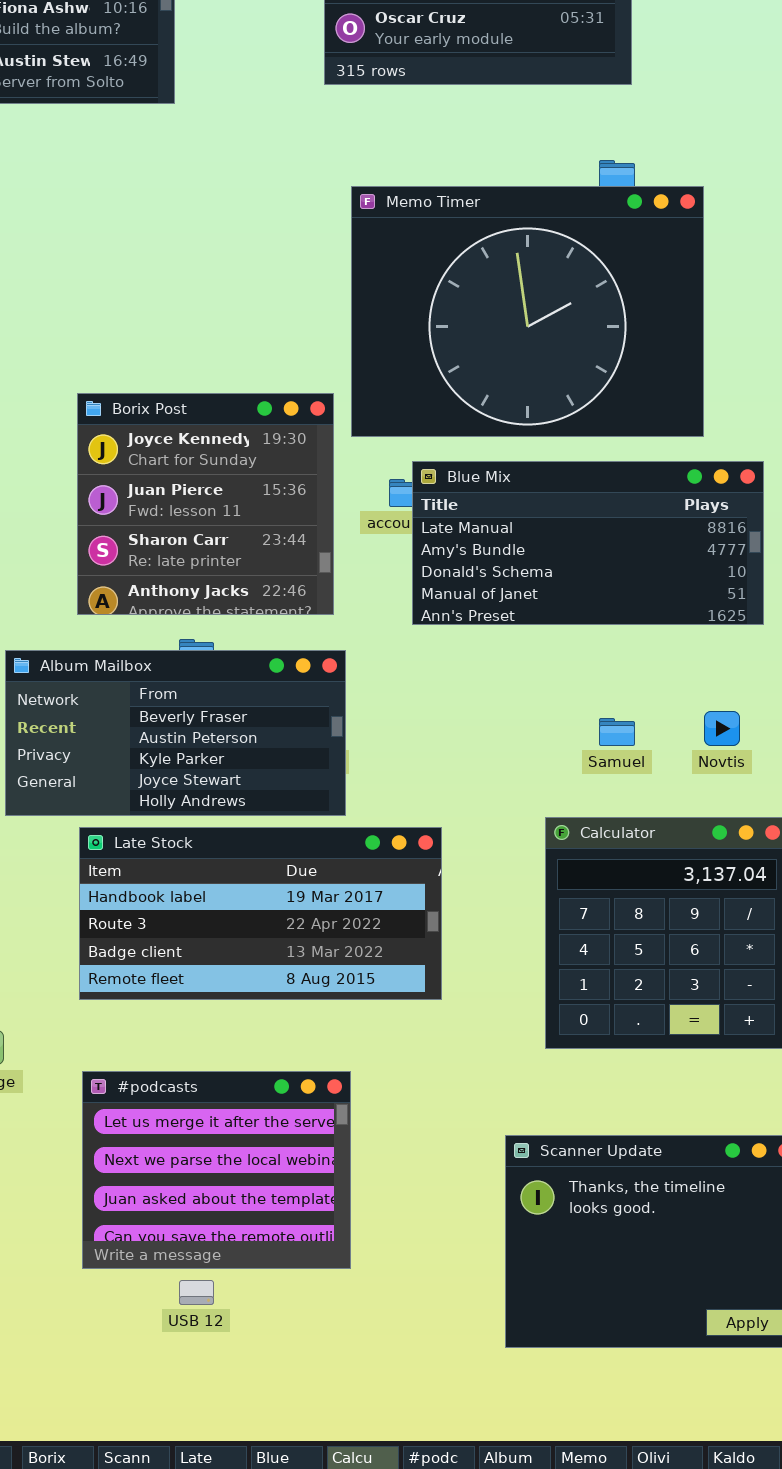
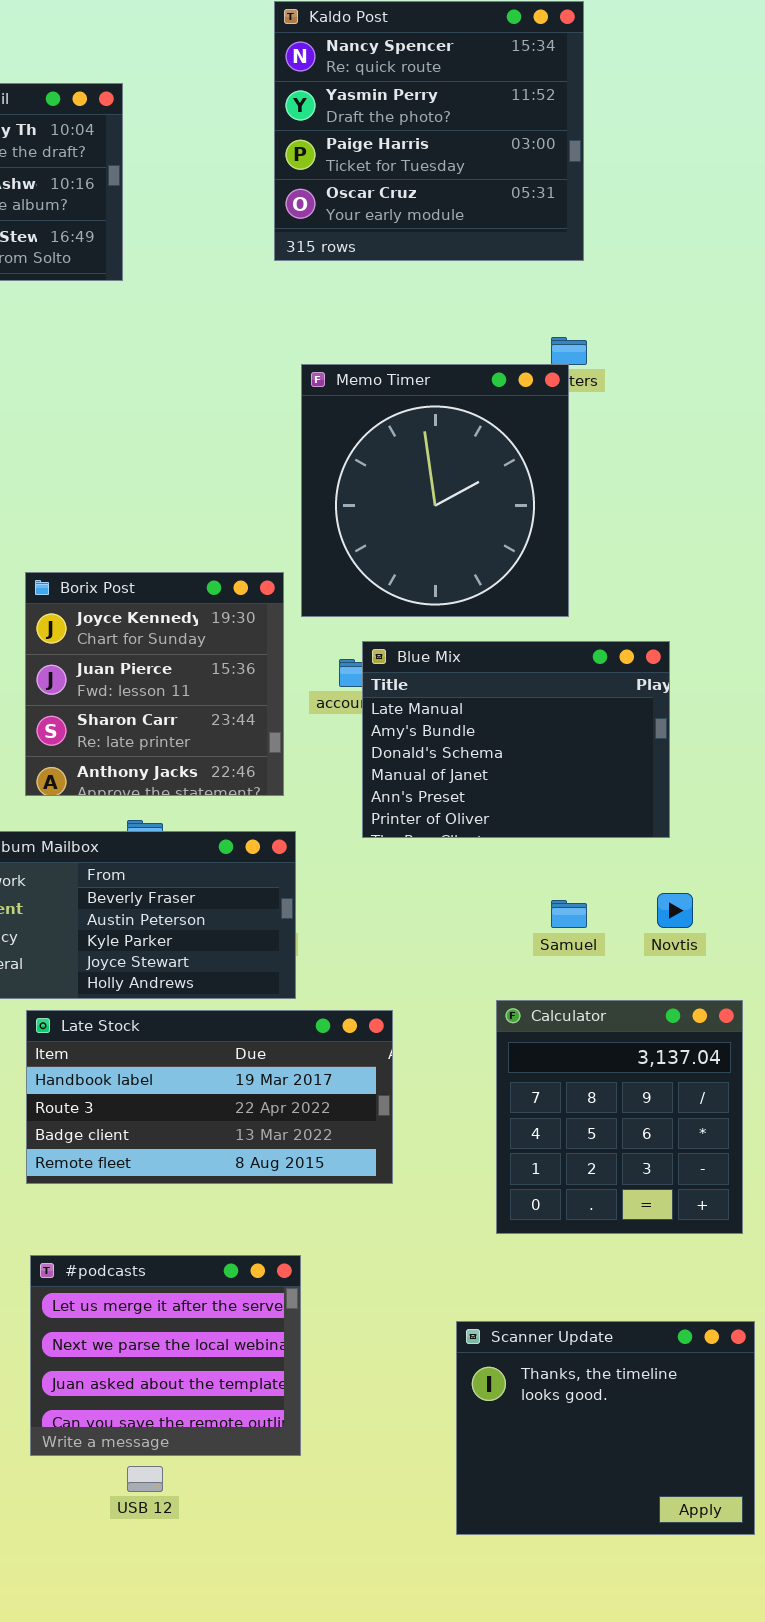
Memo Timer: [351,186,704,437] -> [301,364,569,617], resized
Blue Mix: [412,461,764,625] -> [362,641,670,838], resized

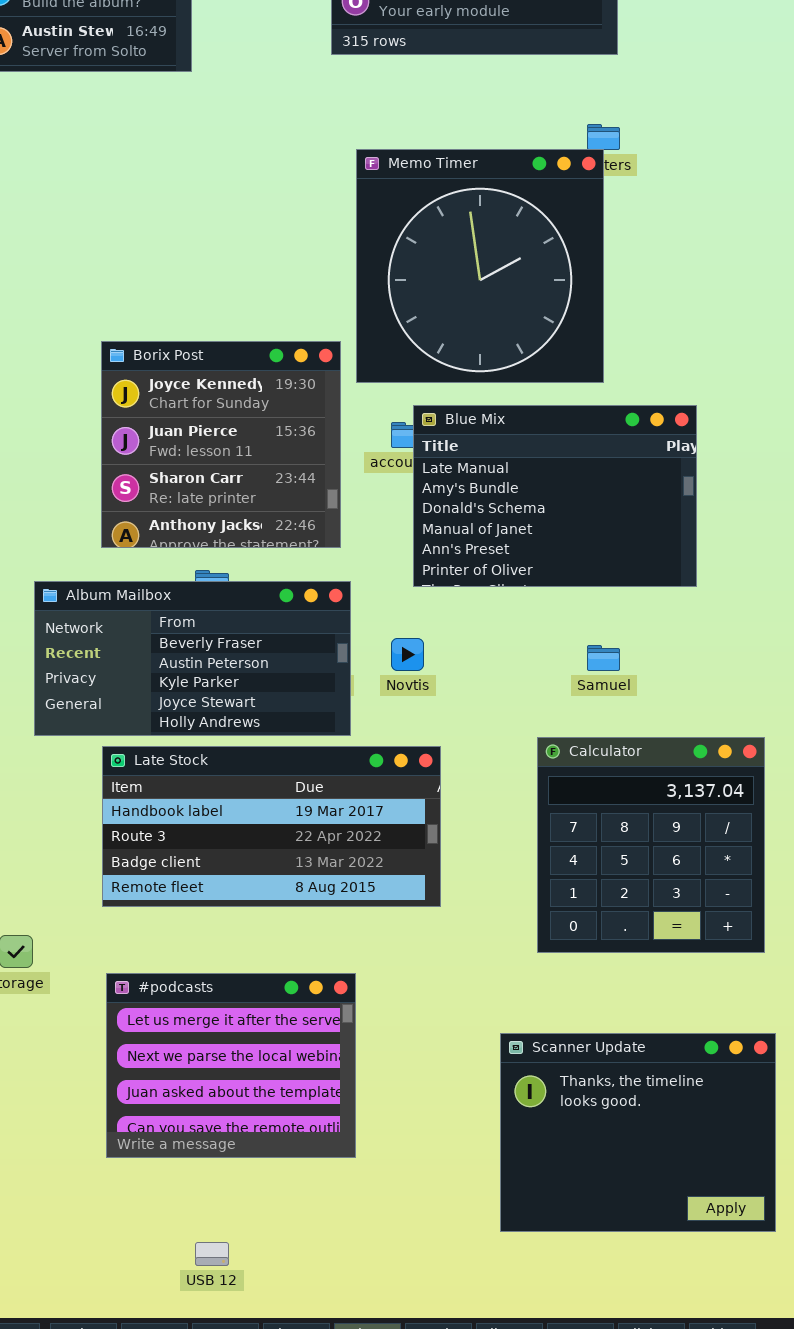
Novtis: [657,893,693,928] -> [391,638,424,671], moved
USB 12: [127,1466,163,1492] -> [195,1242,229,1266], moved

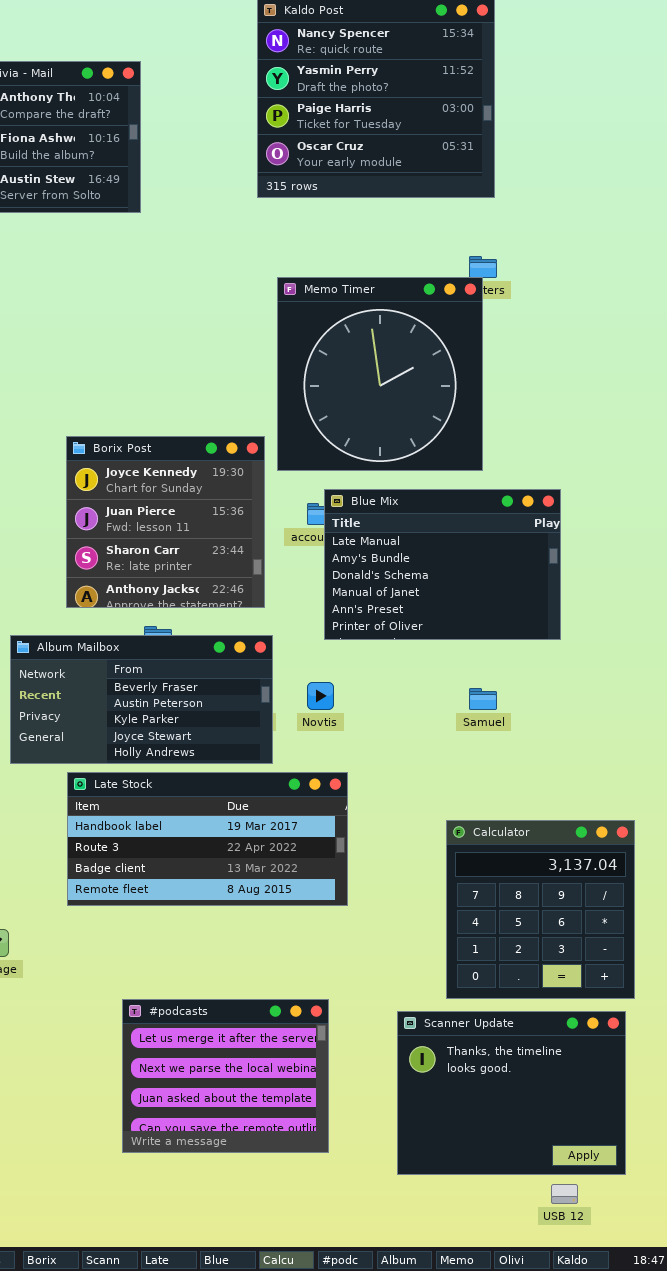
Calculator: [537,737,765,953] -> [446,820,635,999], moved
#podcasts: [106,973,356,1158] -> [122,999,329,1153], moved
USB 12: [195,1242,229,1266] -> [551,1184,578,1204], moved

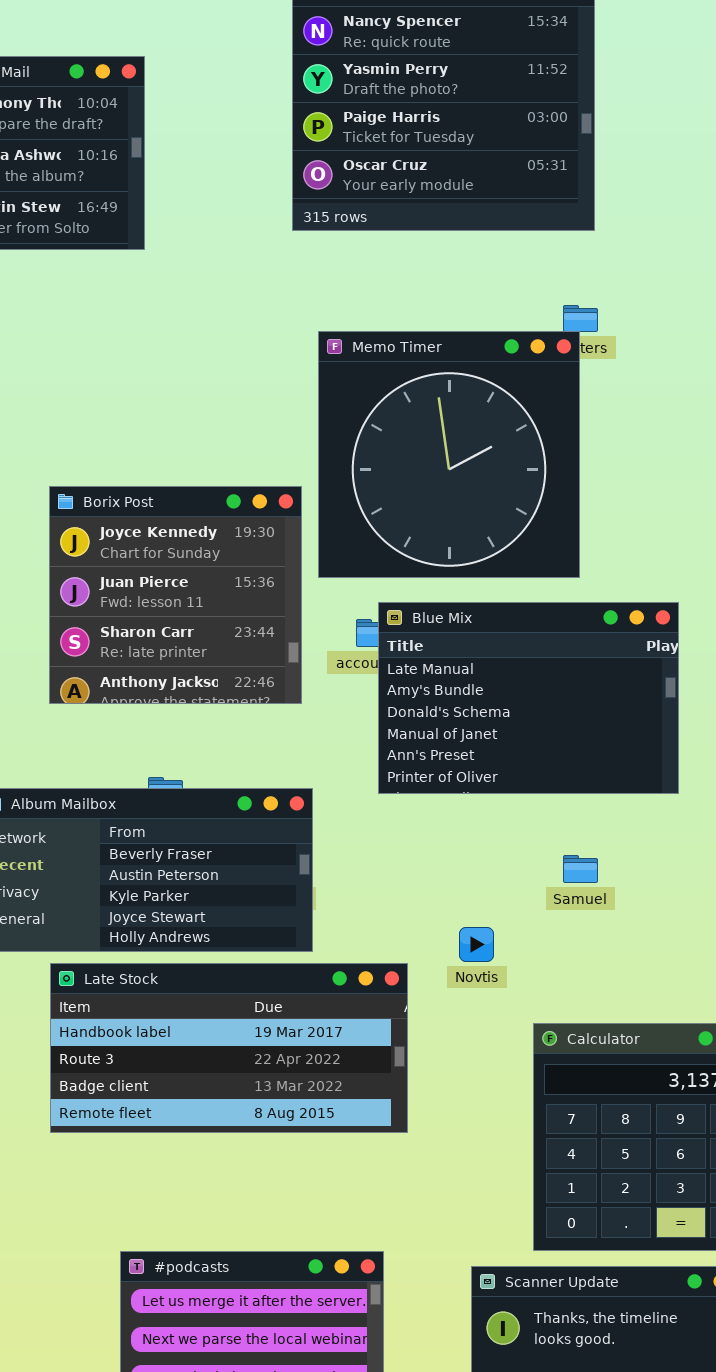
Borix Post: [66,436,265,608] -> [49,486,302,704], moved
Novtis: [307,682,334,710] -> [459,927,494,962], moved

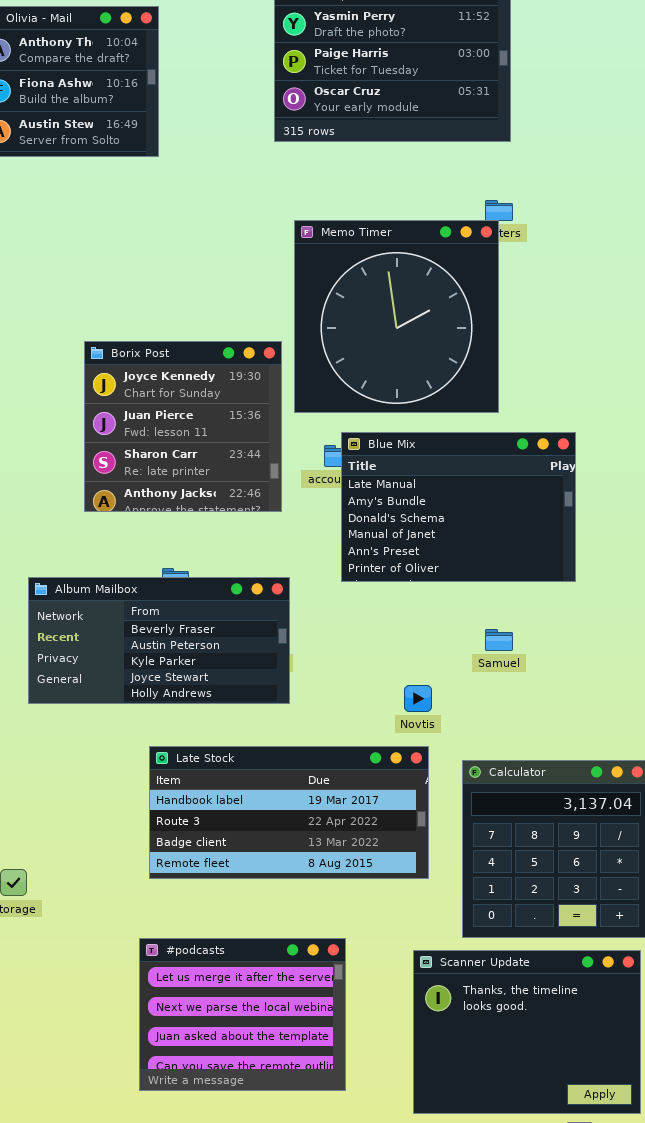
Late Stock: [50,963,408,1133] -> [149,746,429,879], moved

